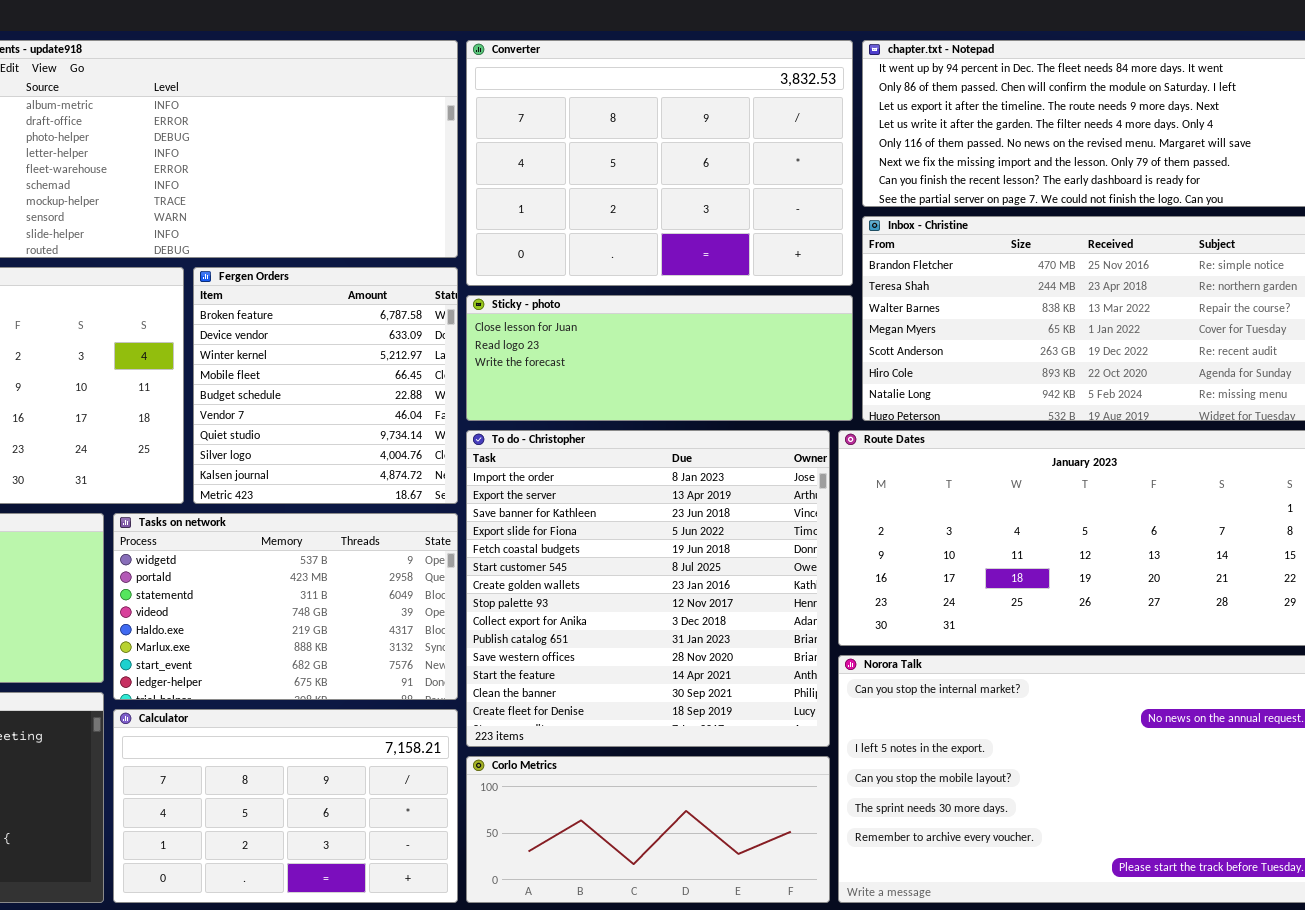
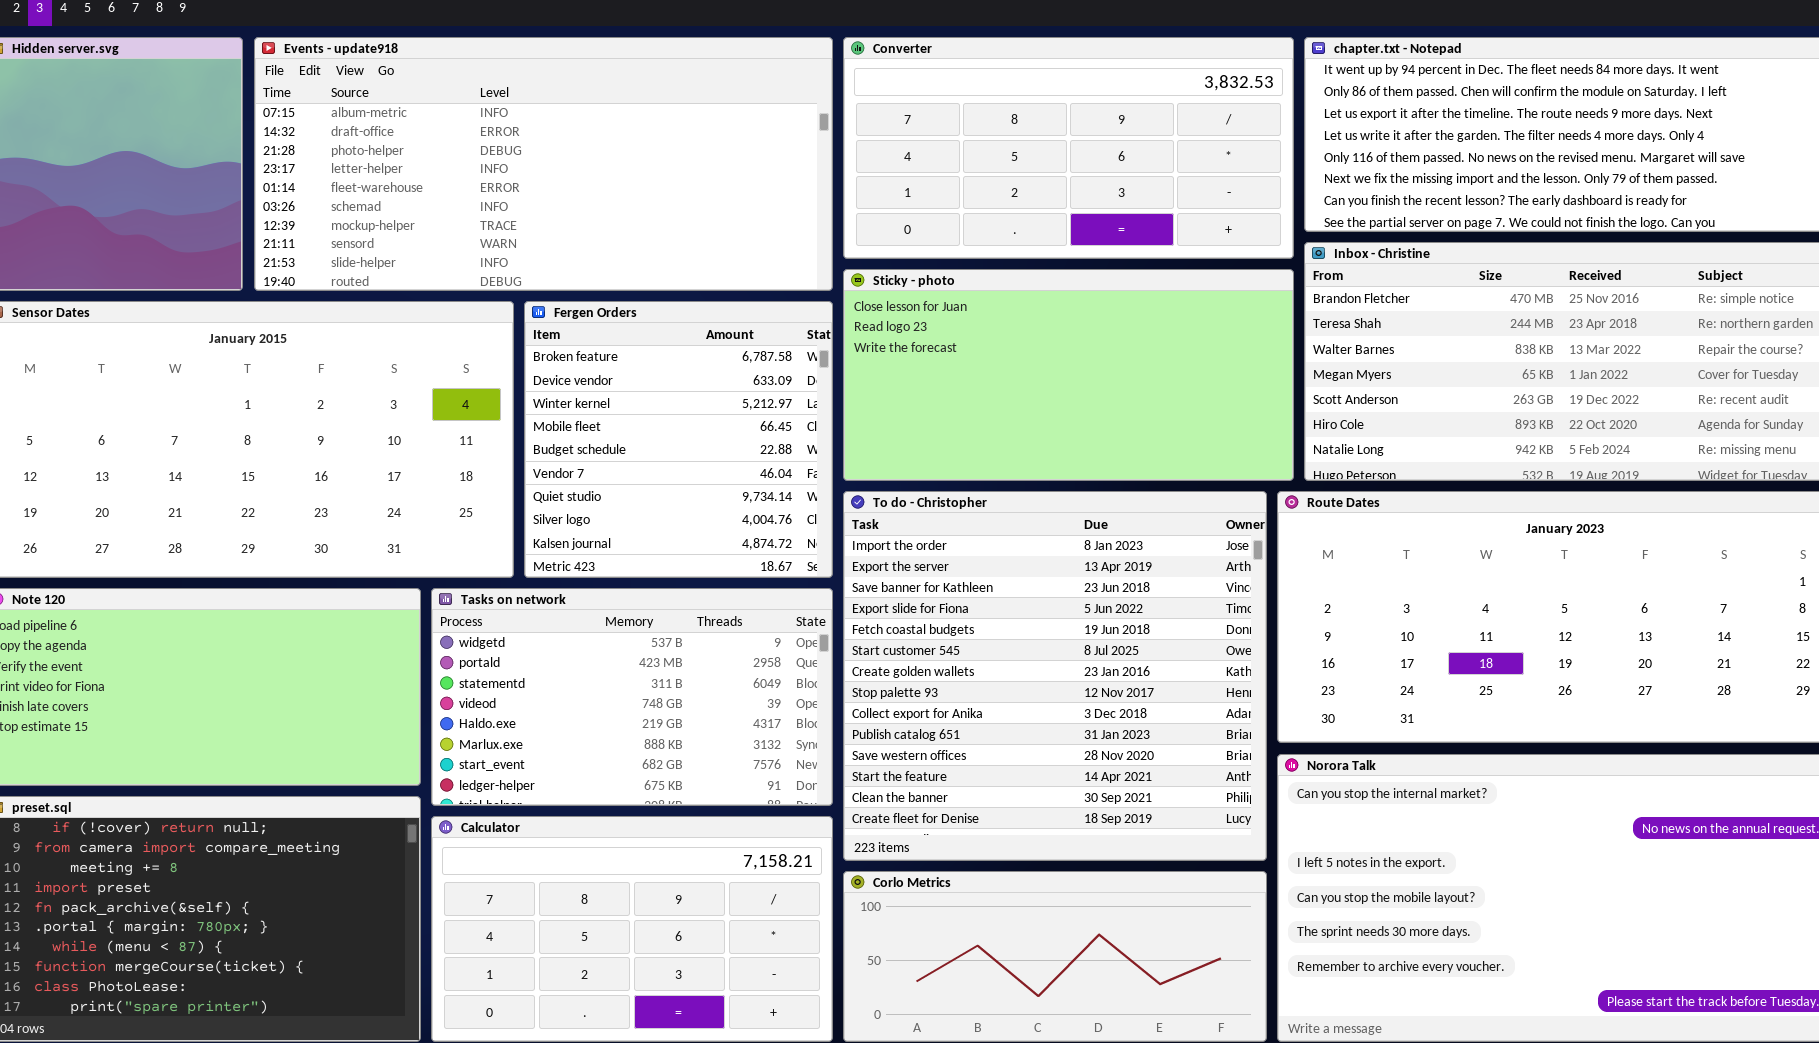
Converter: [466,40,853,286] -> [843,37,1294,259], resized
Sticky - photo: [466,295,853,421] -> [843,269,1294,481], resized

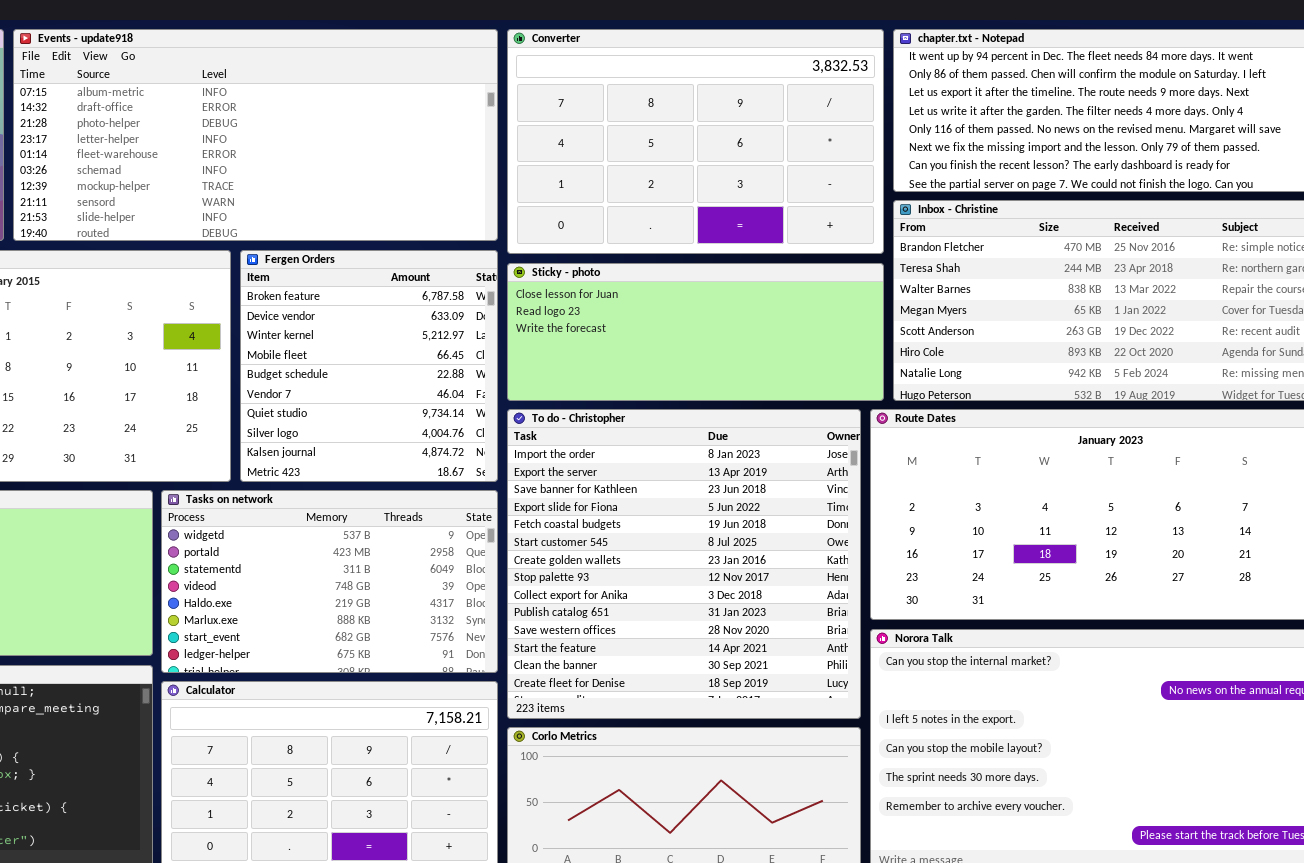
Converter: [843,37,1294,259] -> [507,29,884,254], resized
Sticky - photo: [843,269,1294,481] -> [507,263,884,401], resized

